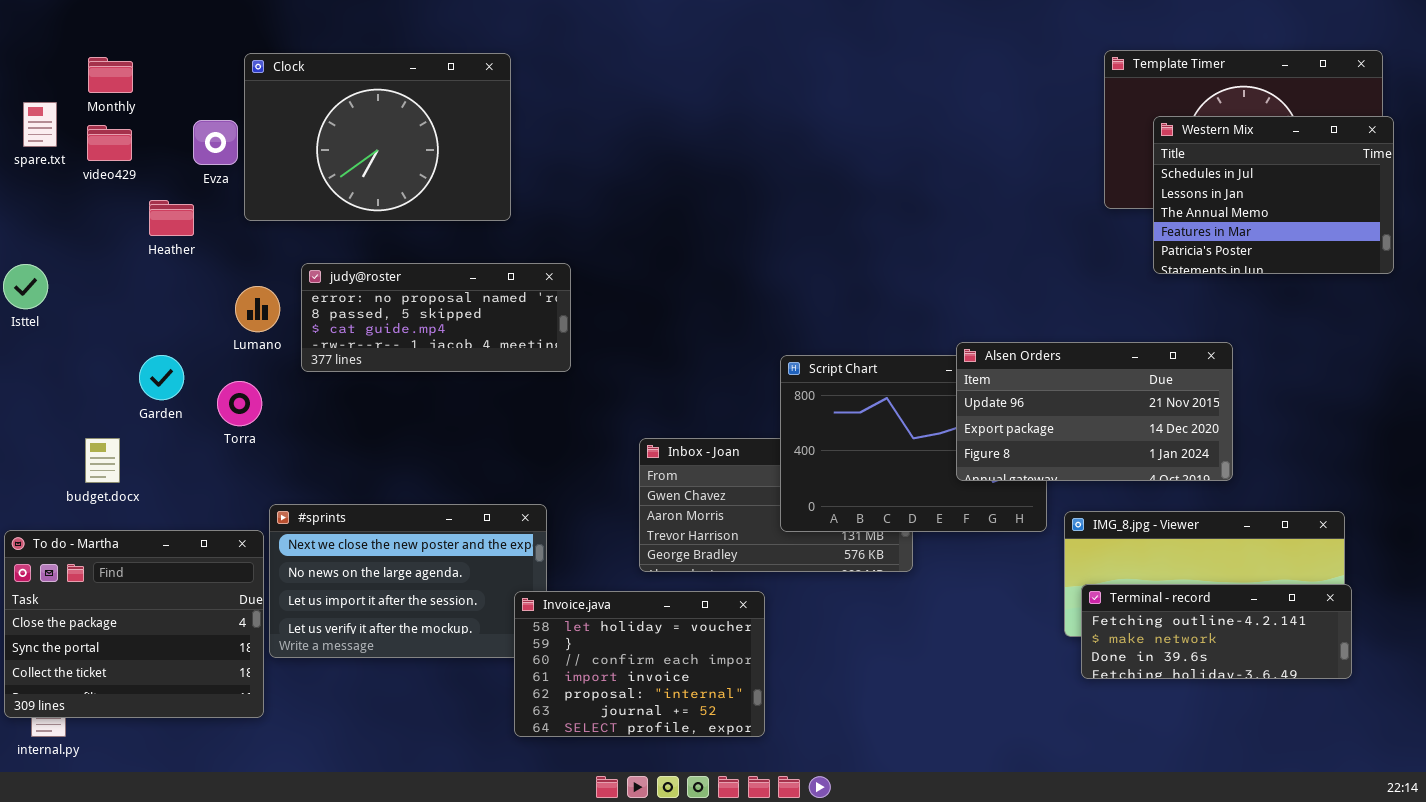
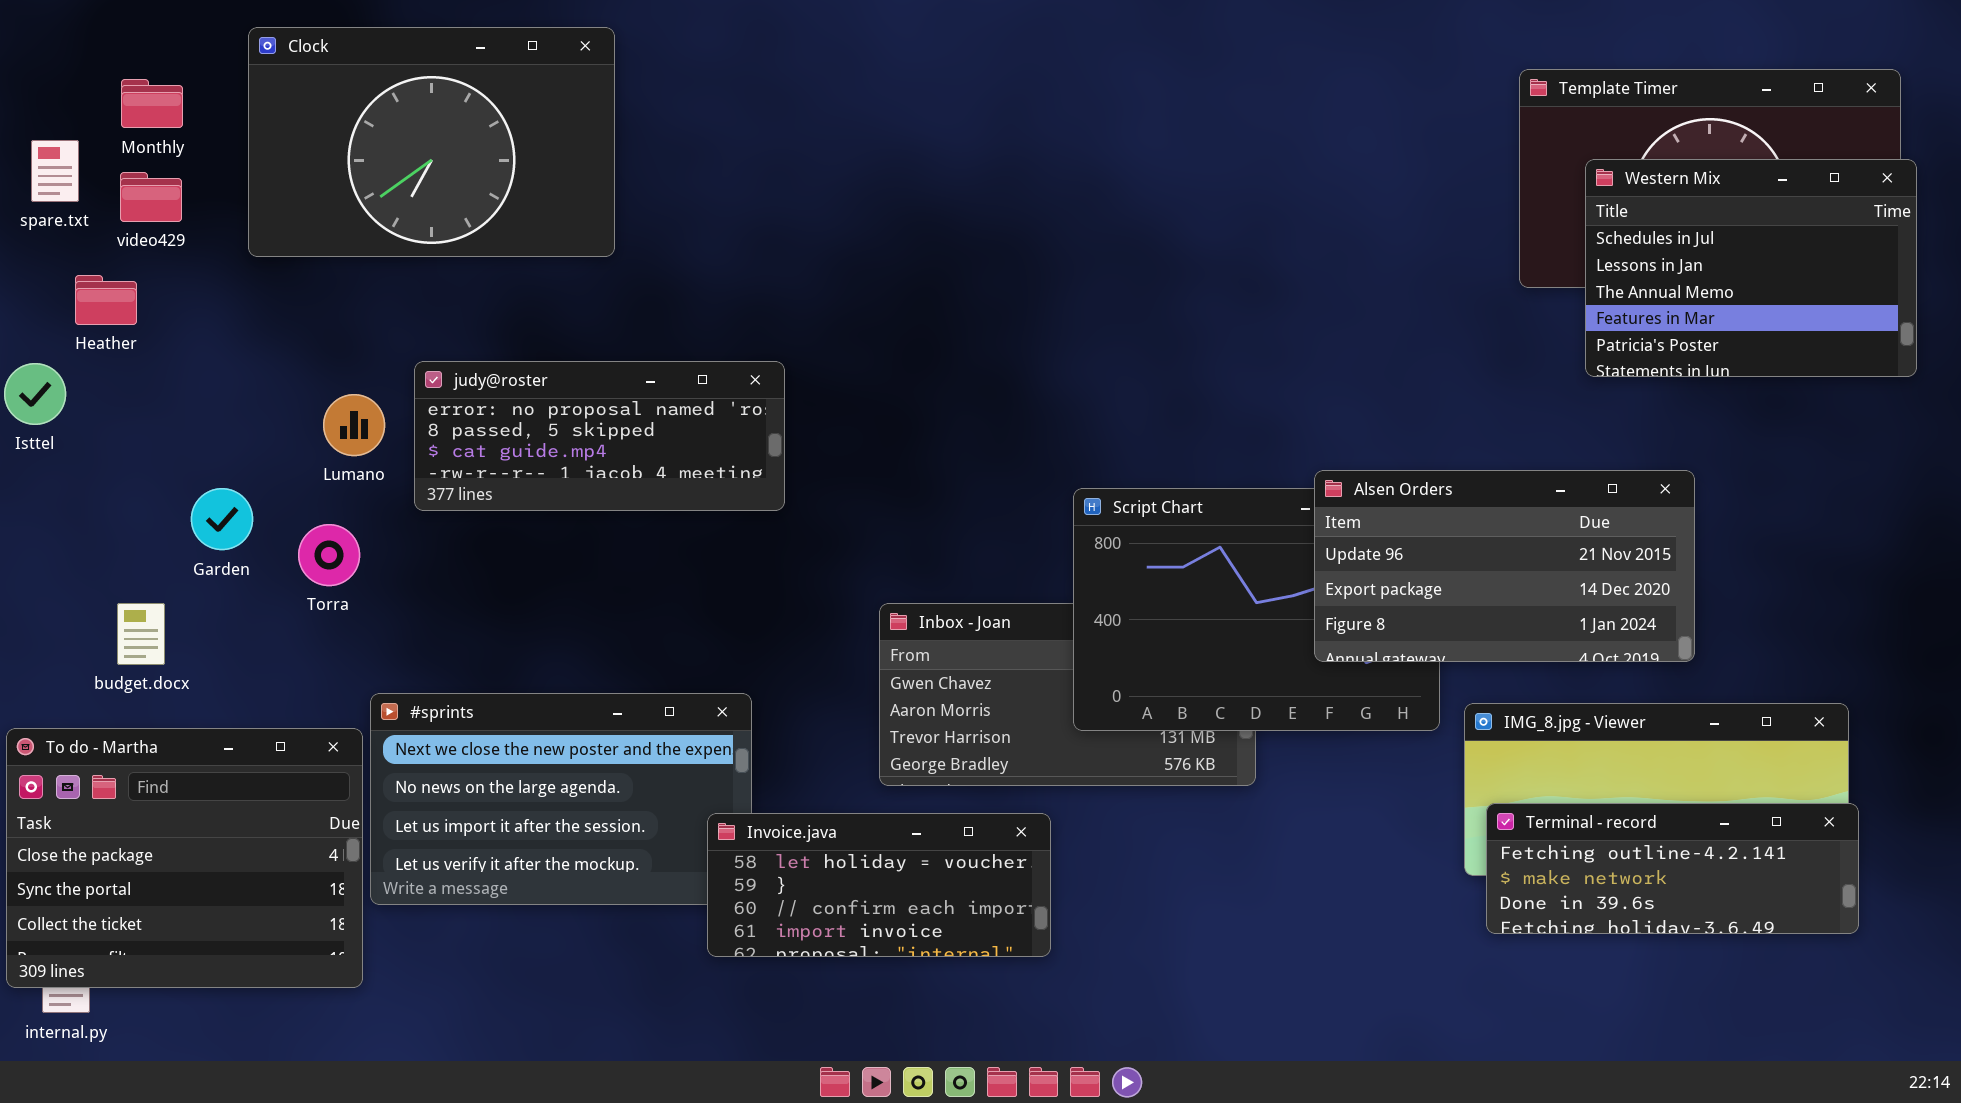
Clock: [244,53,511,221] -> [248,27,615,257], moved
Heather: [149,200,194,236] -> [75,275,137,325], moved
Invoice.java: [514,591,765,737] -> [707,813,1051,957], resized

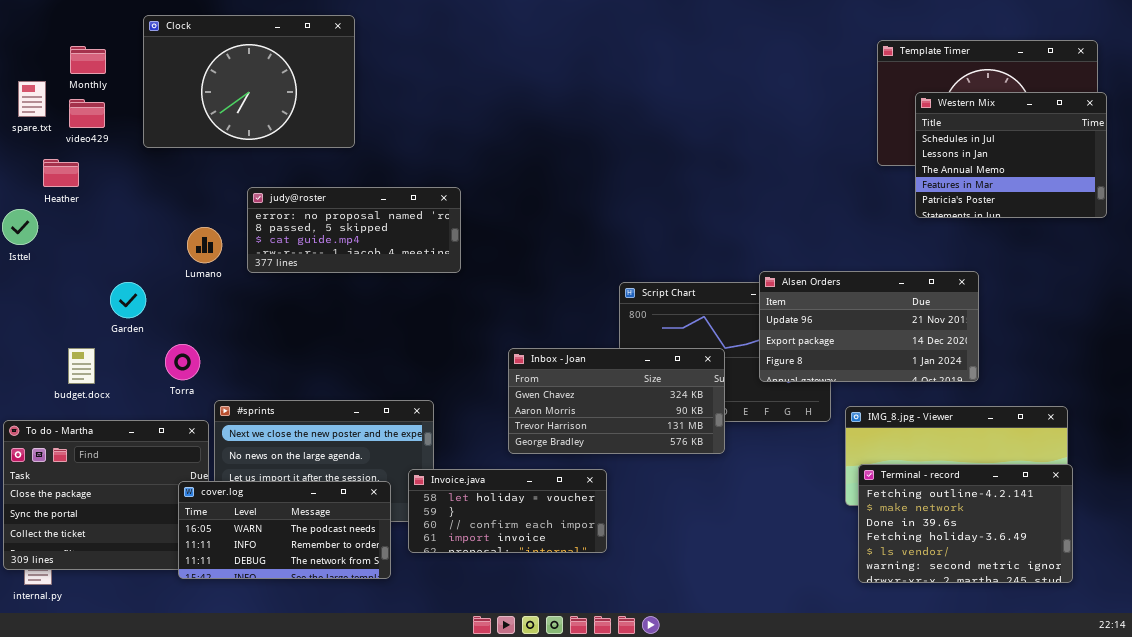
judy@roster: [414,361,785,511] -> [247,187,461,273], moved
Torra: [298,524,360,586] -> [165,344,200,380], moved
Inbox - Joan: [879,603,1256,786] -> [508,348,725,454], raised
Terminal - record: [1486,803,1859,934] -> [858,464,1073,583], resized
cover.log: none -> [178,481,391,579], opened

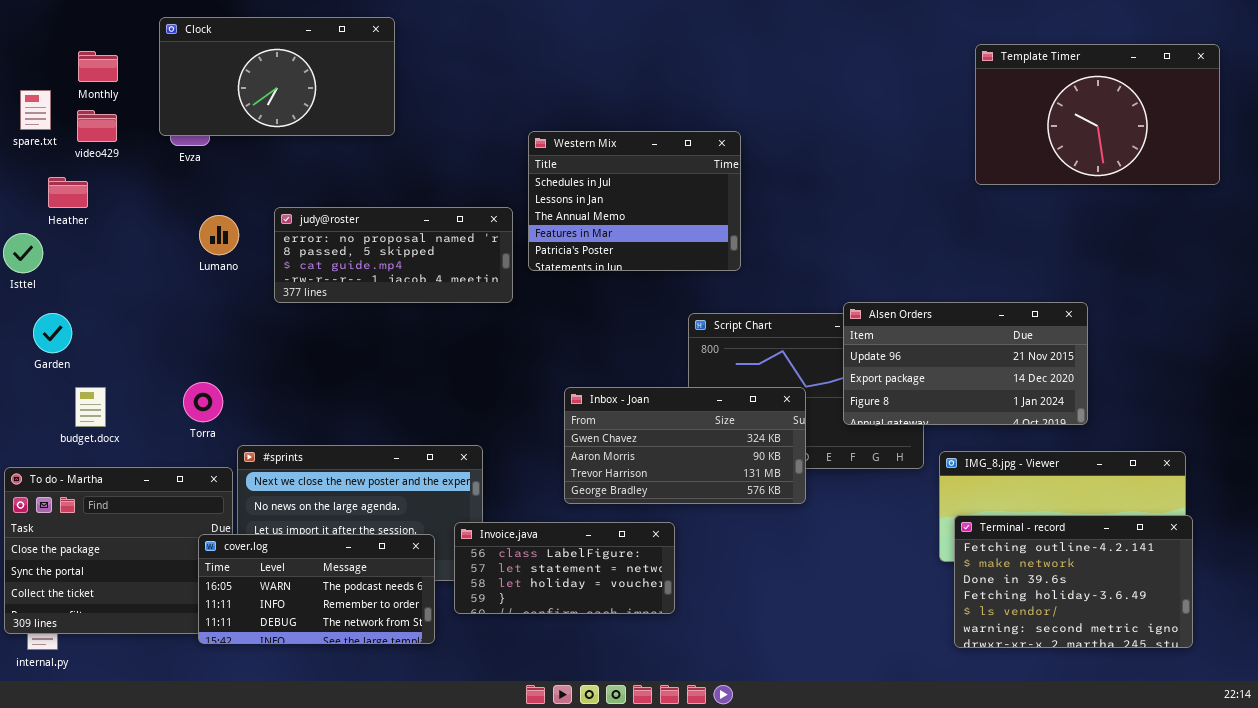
Clock: [143,15,355,148] -> [159,17,395,136], resized
Western Mix: [915,92,1107,218] -> [528,131,741,271], moved
Lumano: [187,227,222,263] -> [199,215,239,255], moved
Garden: [110,282,146,318] -> [33,313,72,353], moved
Invoice.java: [408,469,607,553] -> [454,522,675,614], scrolled up 2 rows

